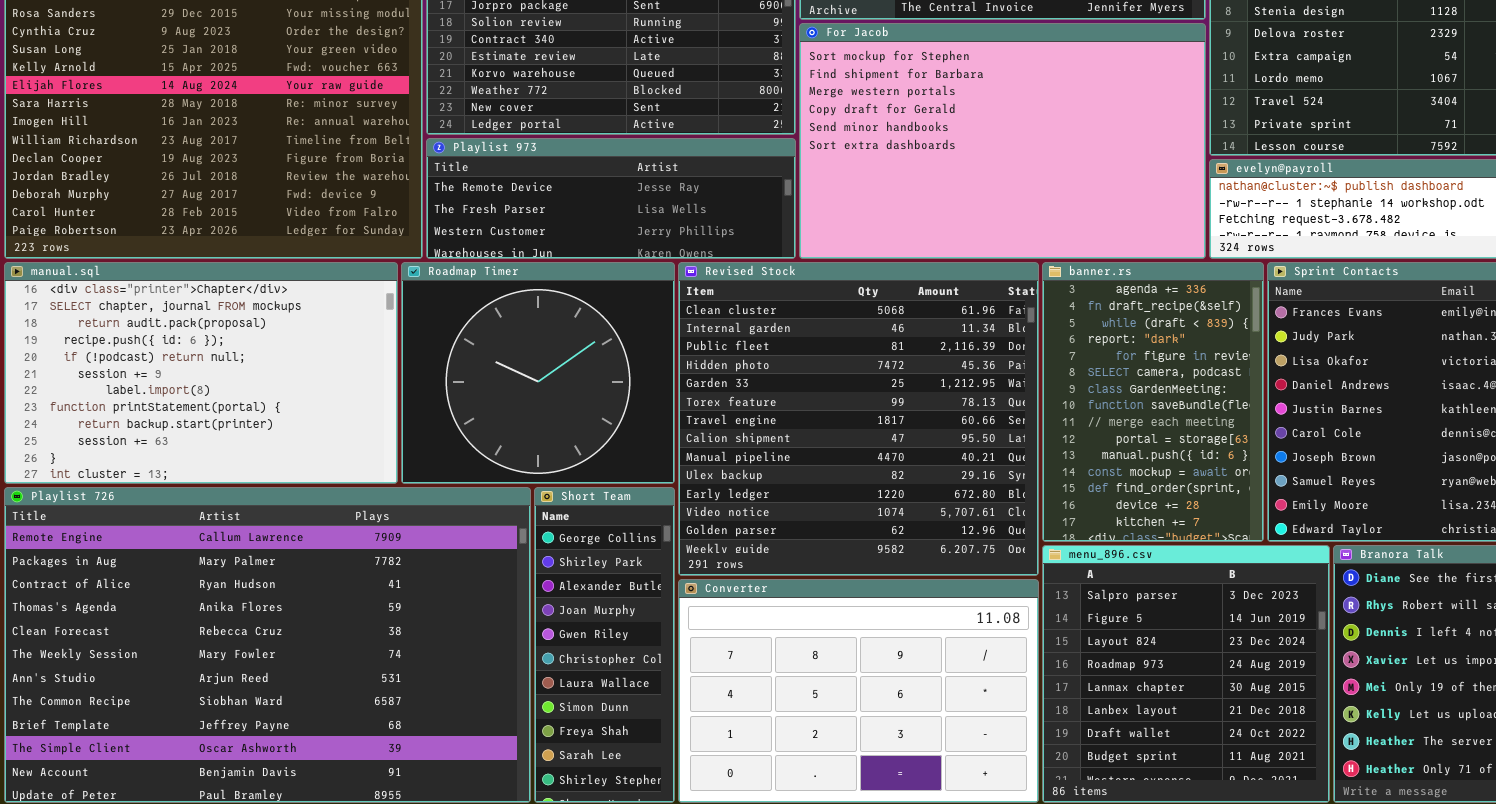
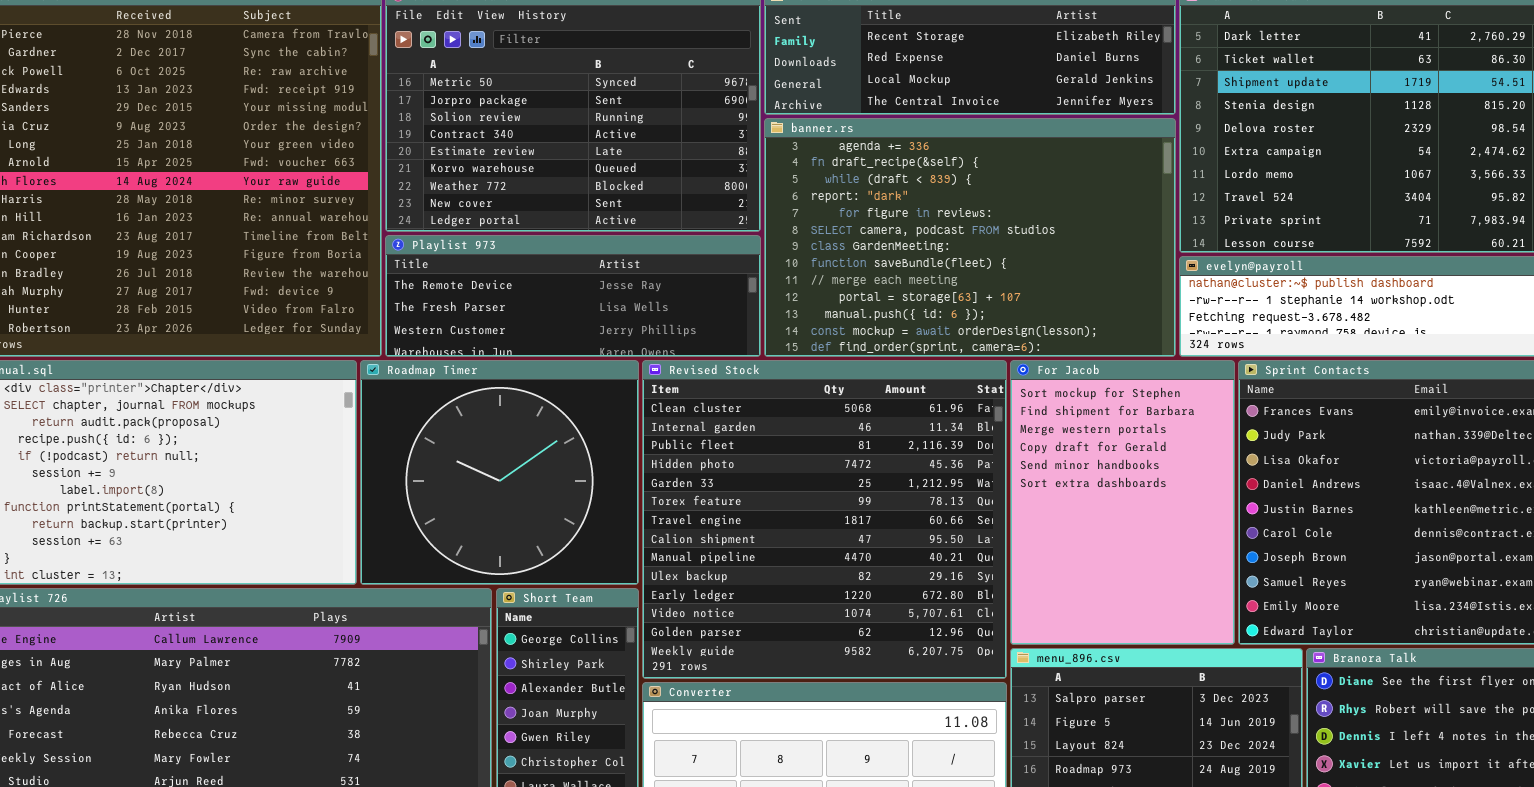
For Jacob: [799,23,1206,259] -> [1010,360,1235,645], moved, resized
banner.rs: [1042,262,1264,542] -> [764,118,1176,357], moved, resized

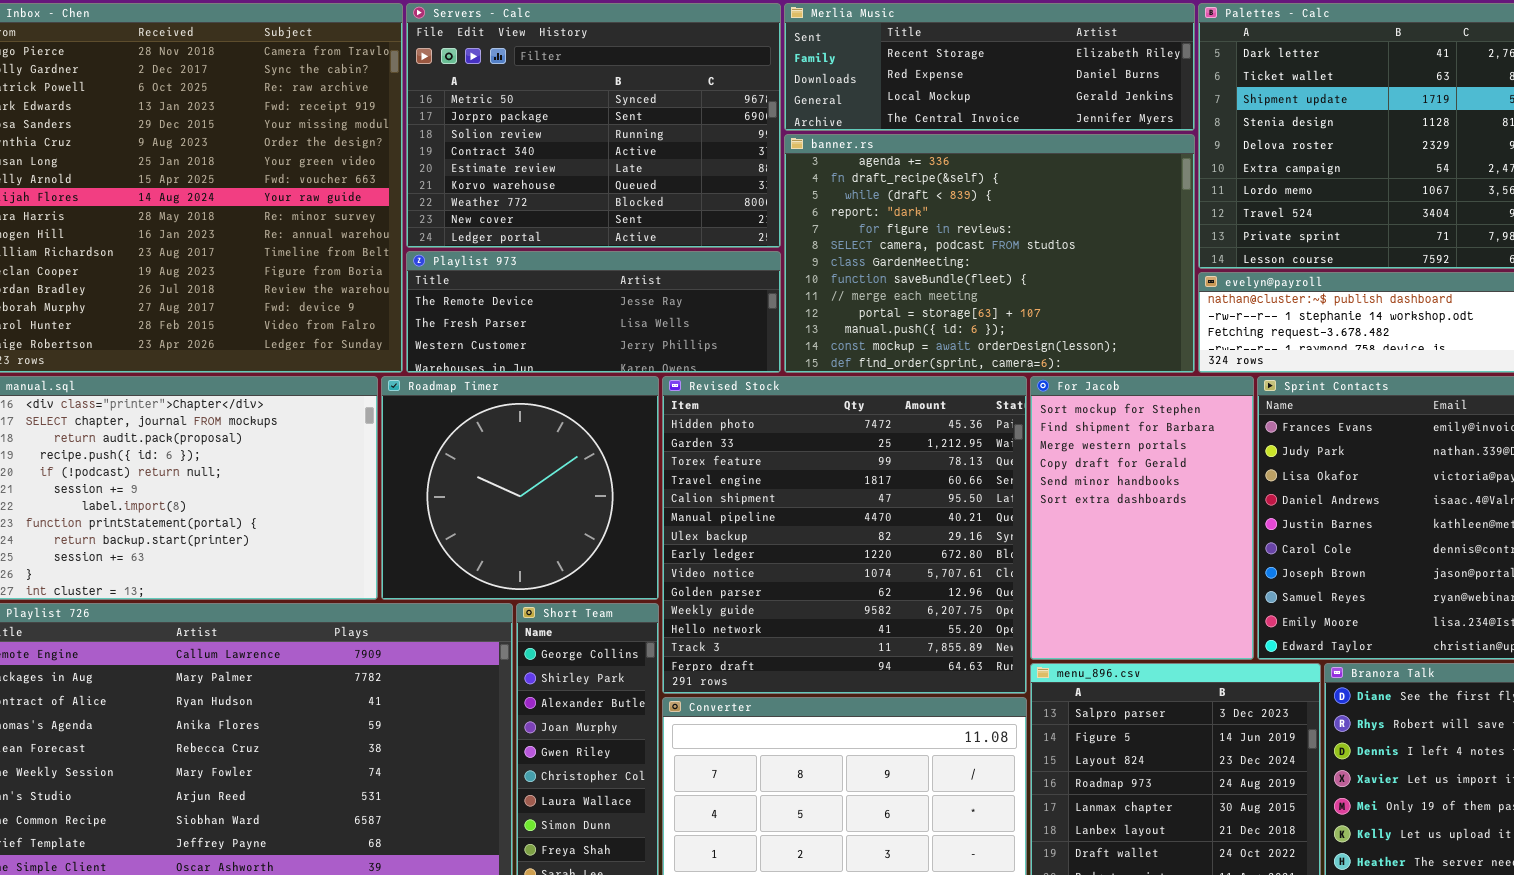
Revised Stock: [642,360,1007,679] -> [662,376,1027,694], scrolled down 3 rows

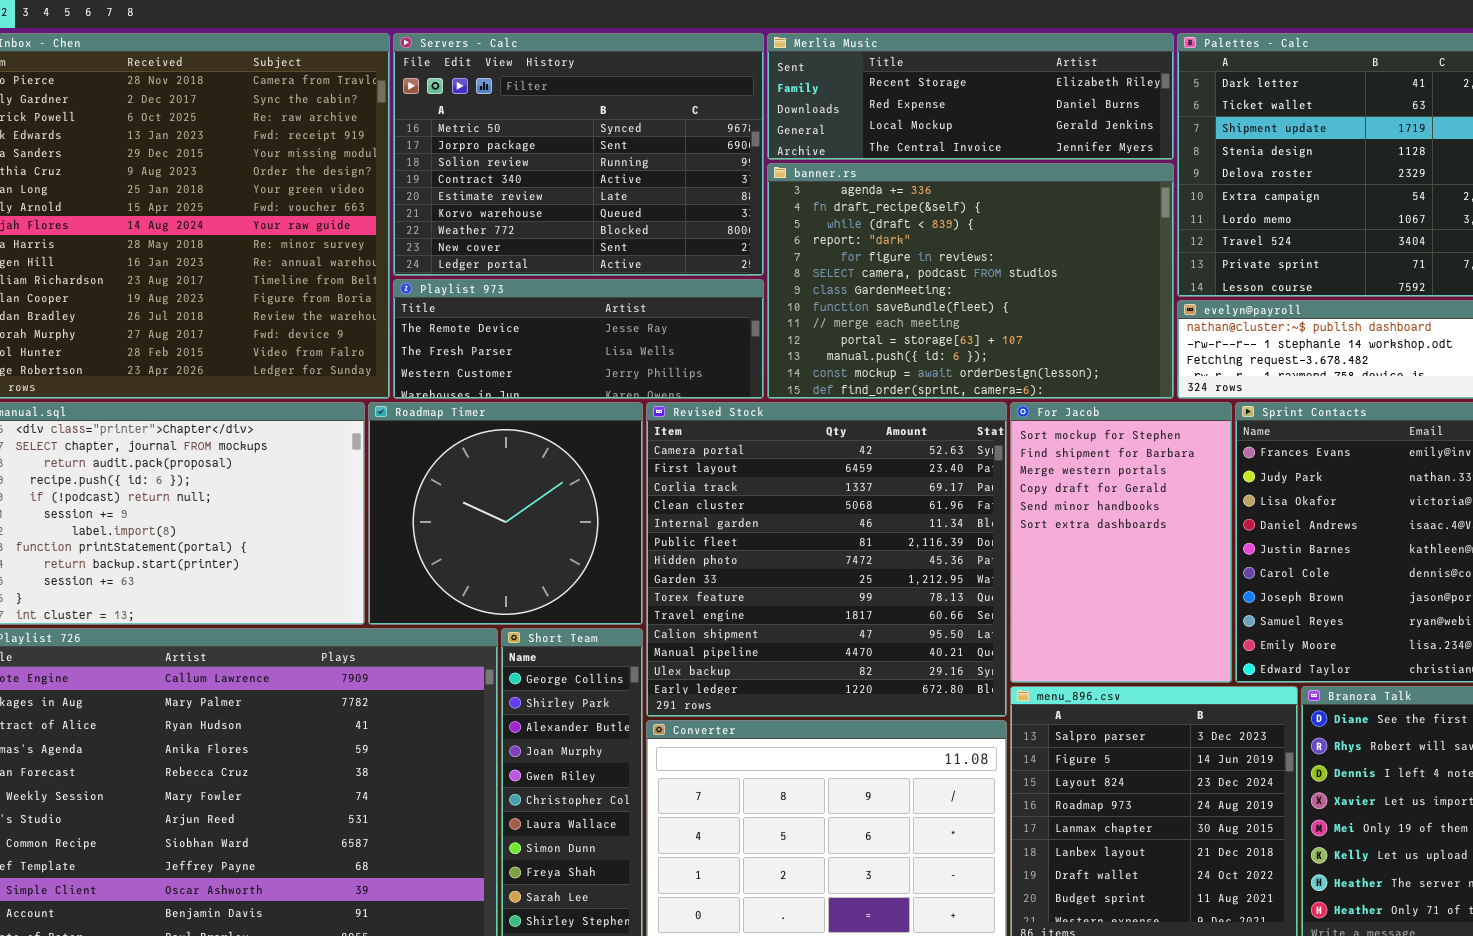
Revised Stock: [662,376,1027,694] -> [646,402,1007,717], scrolled up 6 rows

